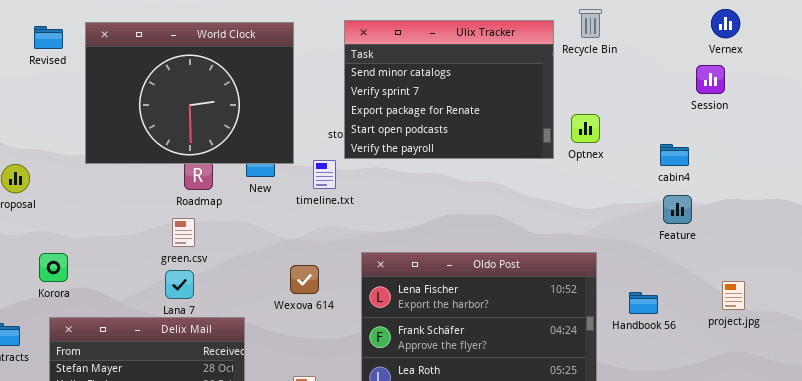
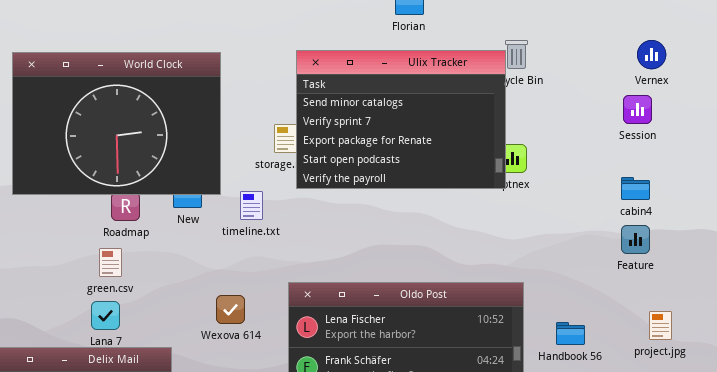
Ulix Tracker: [344,20,554,159] -> [296,50,506,189], moved
cabin4: [660,144,689,166] -> [621,177,650,200], moved
Feature: [663,195,692,224] -> [621,225,650,254], moved

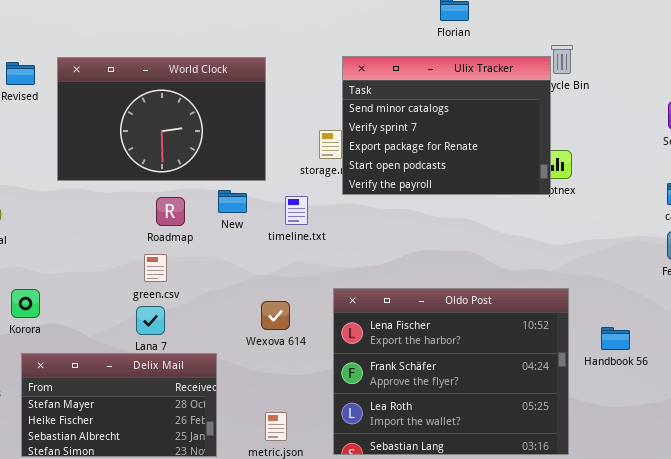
World Clock: [12,52,221,195] -> [57,57,266,181], resized

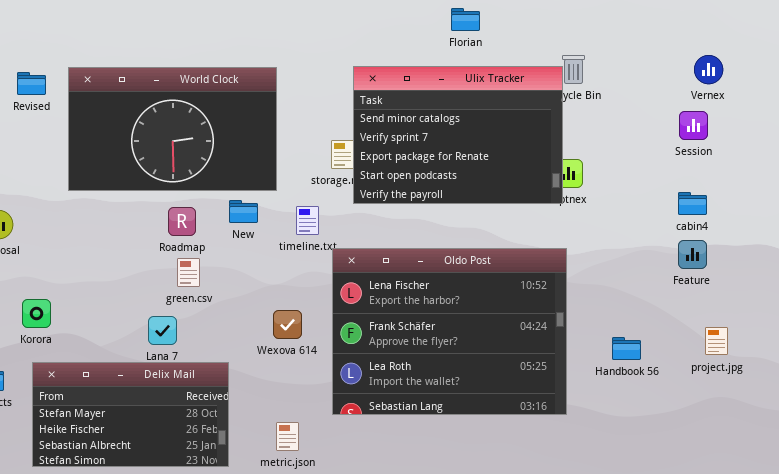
green.csv: [144,254,167,282] -> [177,258,200,287], moved
Oldo Post: [333,288,569,455] -> [332,248,567,415], moved

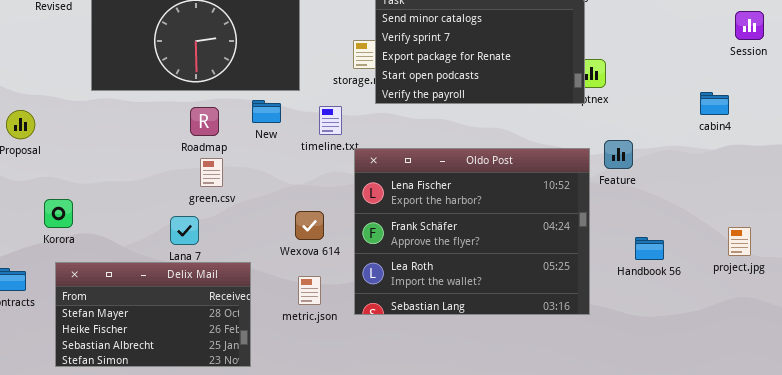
Session: [679,111,708,140] -> [735,11,764,40], moved
Feature: [678,240,707,269] -> [604,140,633,169], moved
metric.json: [276,422,299,451] -> [298,276,321,305], moved

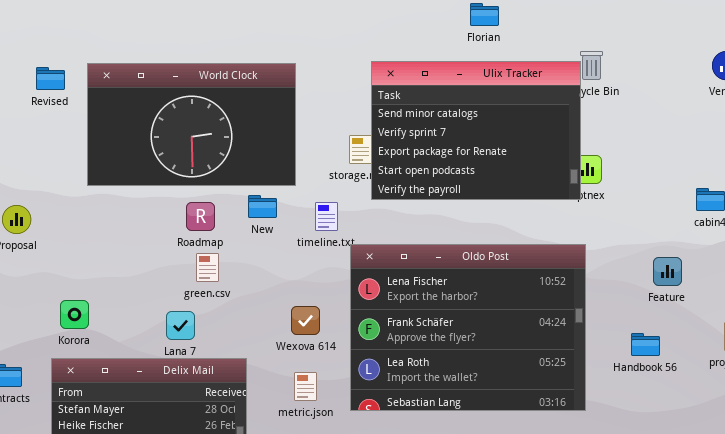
Feature: [604,140,633,169] -> [653,257,682,286], moved
Korora: [44,199,73,228] -> [60,300,89,329], moved

